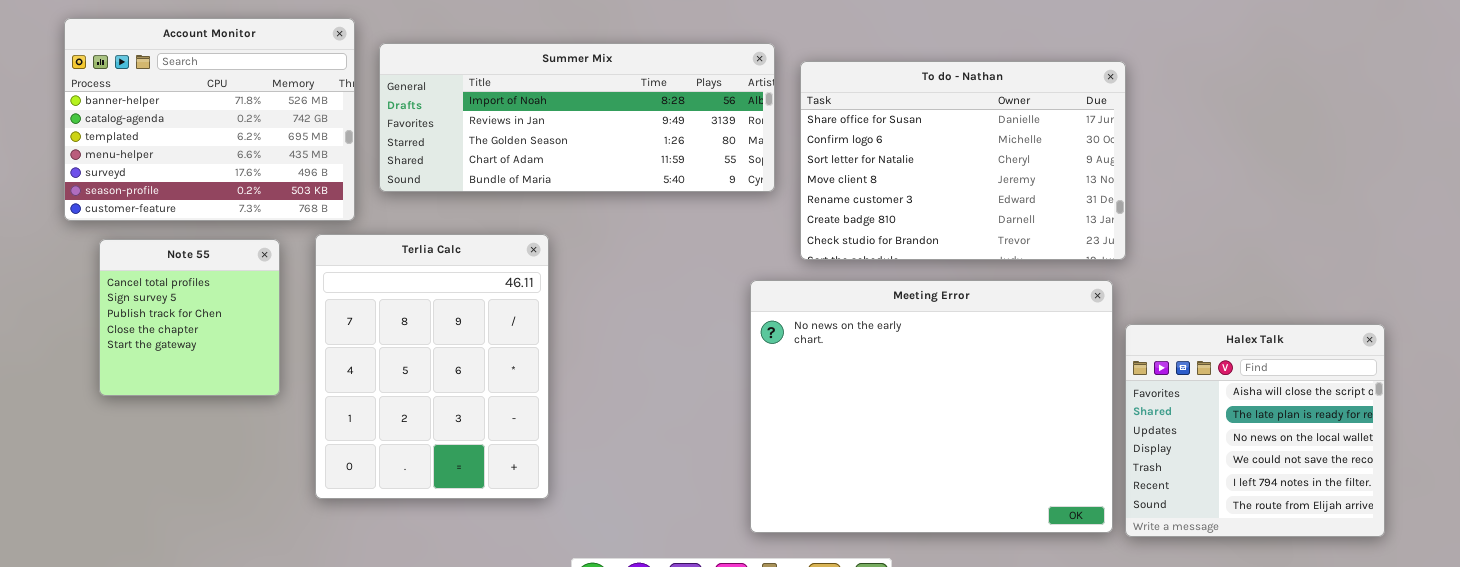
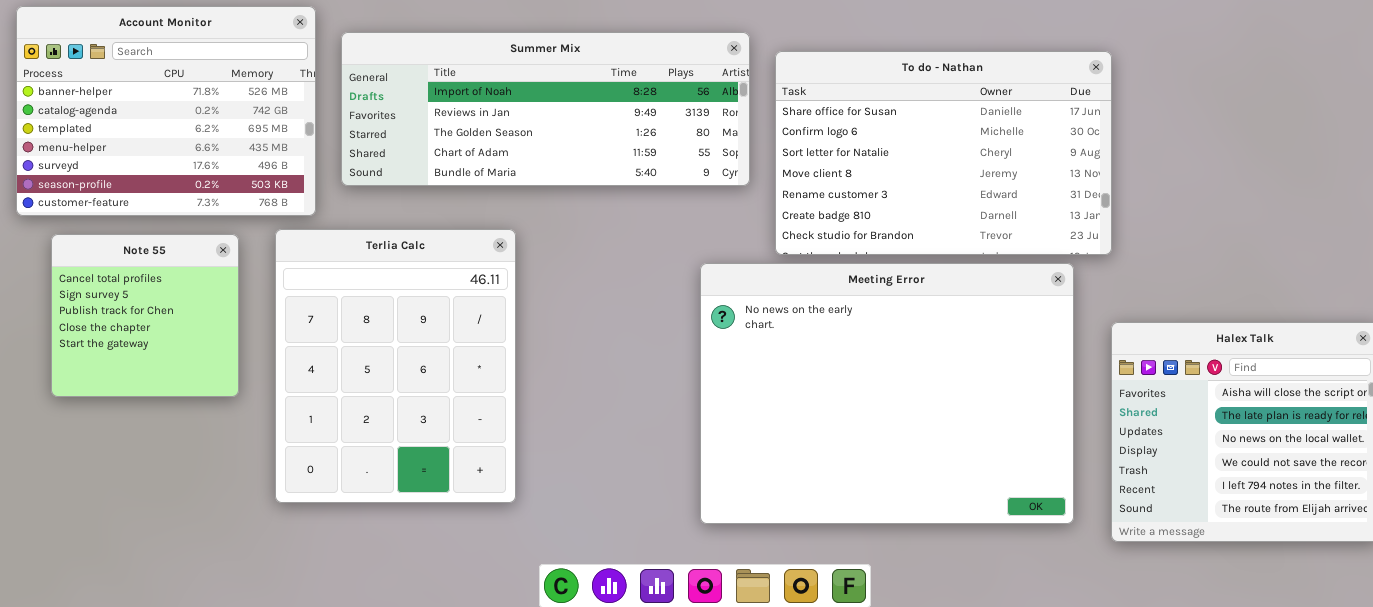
Meeting Error: [750,280,1113,533] -> [700,263,1074,524], moved

